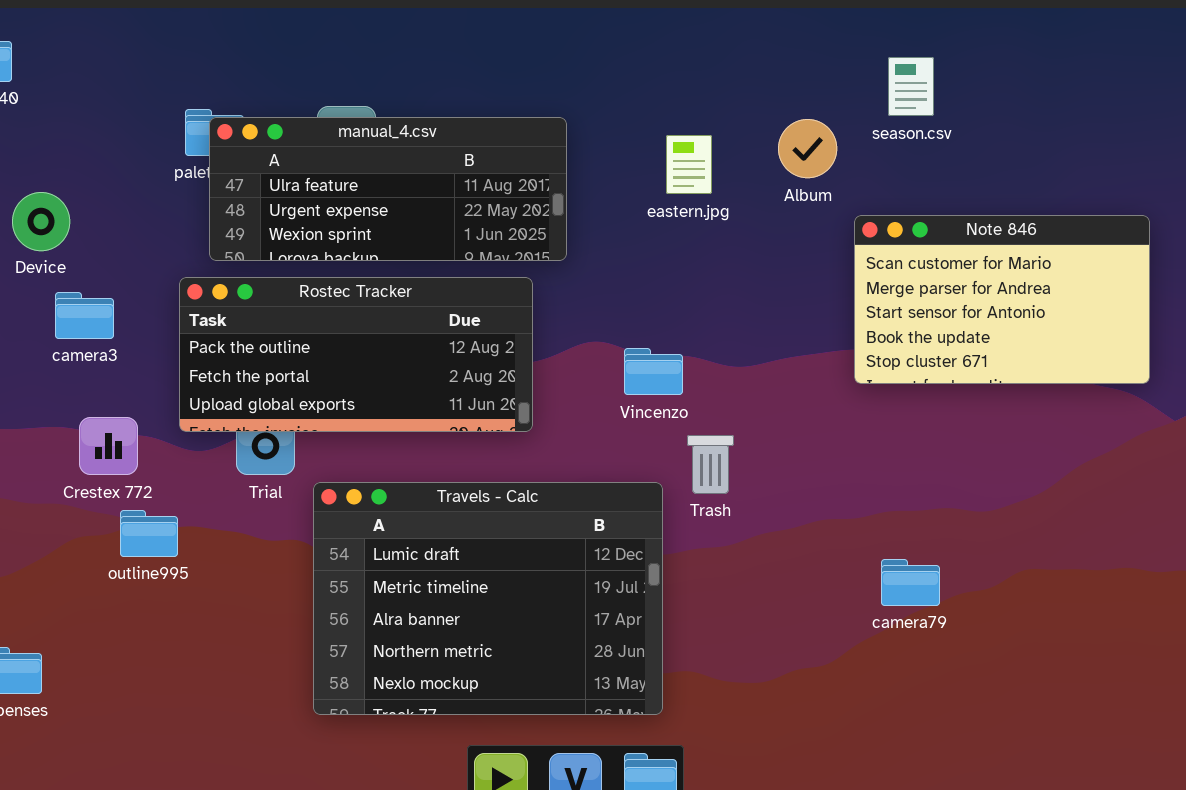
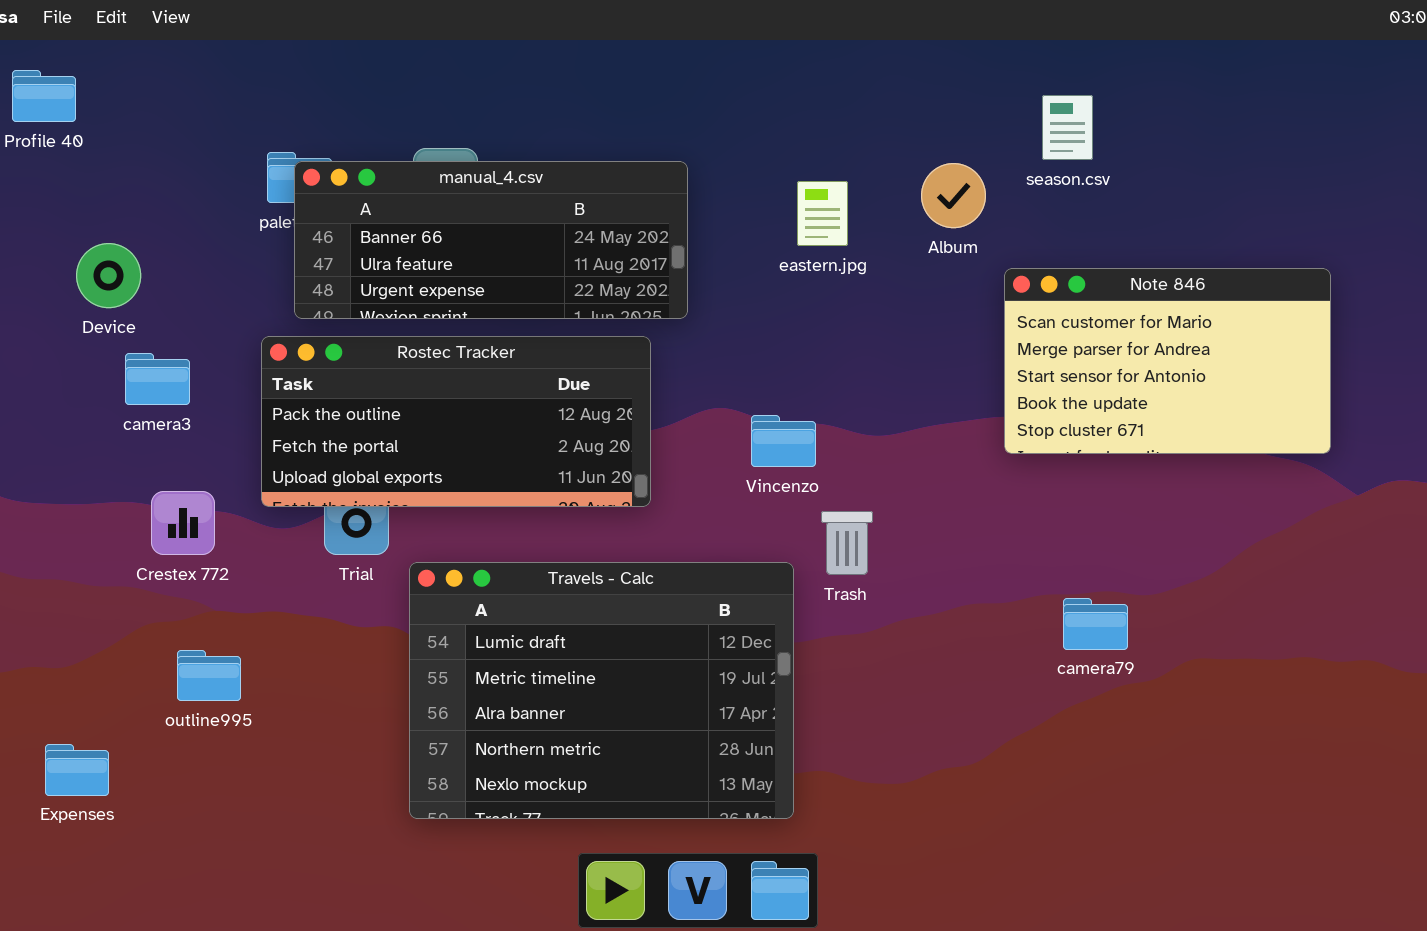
manual_4.csv: [209,117,567,261] -> [294,161,688,319], scrolled up 1 row
outline995: [120,510,178,557] -> [177,650,241,701], moved
camera79: [881,559,940,606] -> [1063,598,1128,650], moved

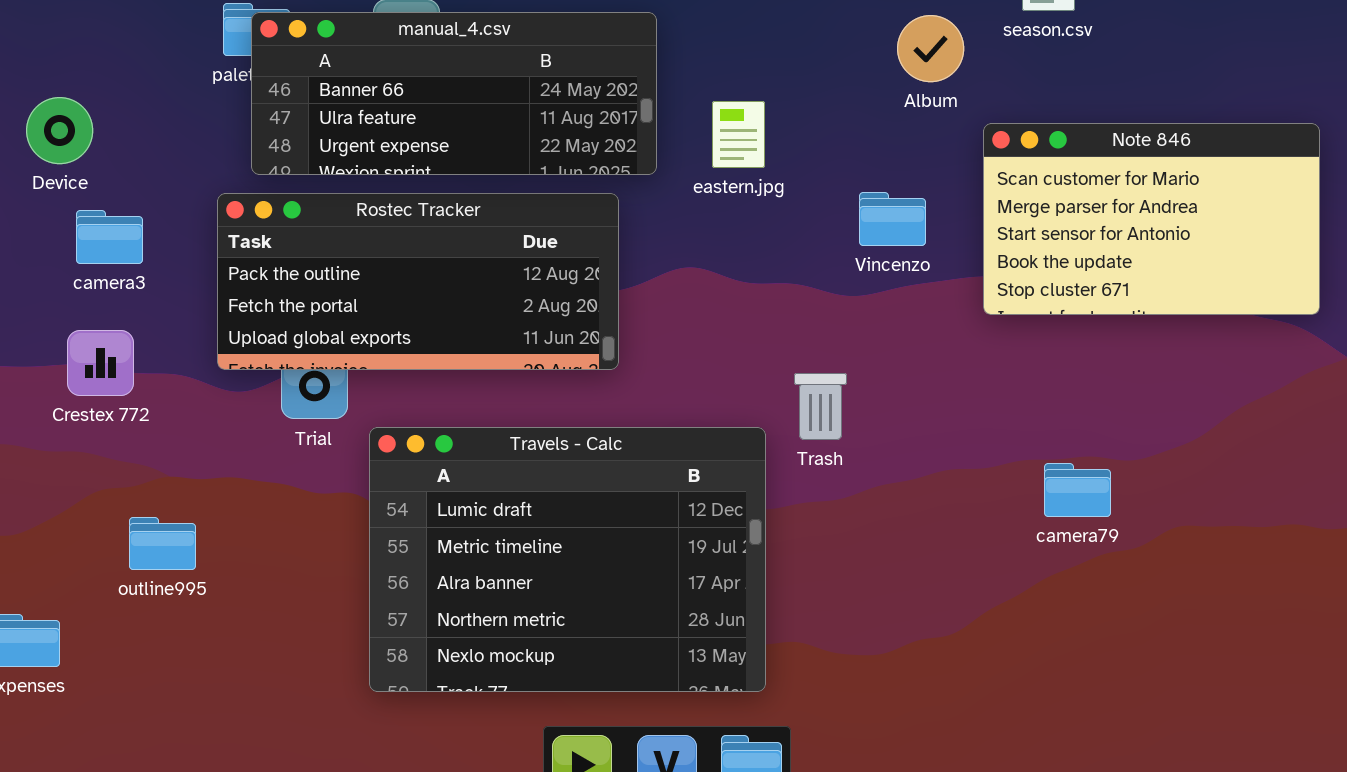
eastern.jpg: [797,181,848,246] -> [712,101,765,168], moved
Vincenzo: [751,415,816,467] -> [859,192,926,246], moved
Crestex 772: [151,491,215,555] -> [67,330,134,396], moved

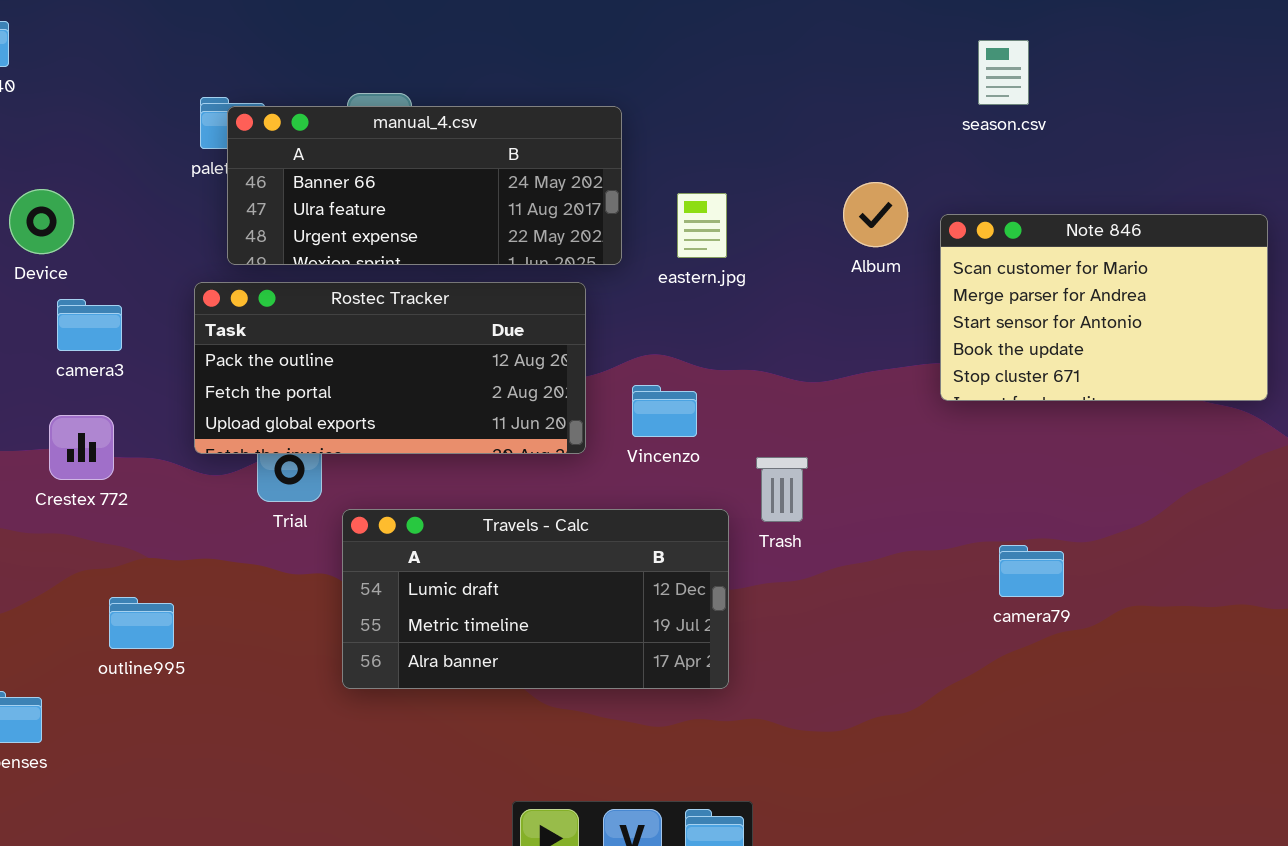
Album: [897,15,964,82] -> [843,182,908,247], moved
Vincenzo: [859,192,926,246] -> [632,385,697,437], moved
Travels - Calc: [369,427,766,692] -> [342,509,729,689], resized

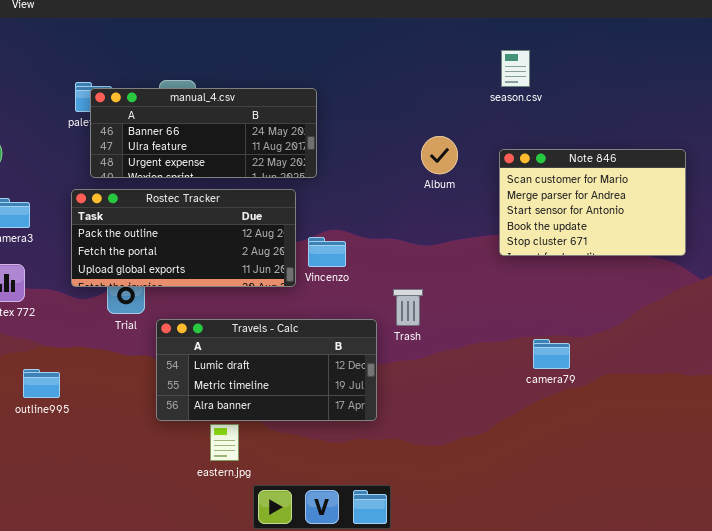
season.csv: [978,40,1029,105] -> [501,50,530,87], moved
Album: [843,182,908,247] -> [421,136,458,174], moved
eastern.jpg: [677,193,727,258] -> [210,424,239,461], moved
Vincenzo: [632,385,697,437] -> [308,237,346,267], moved

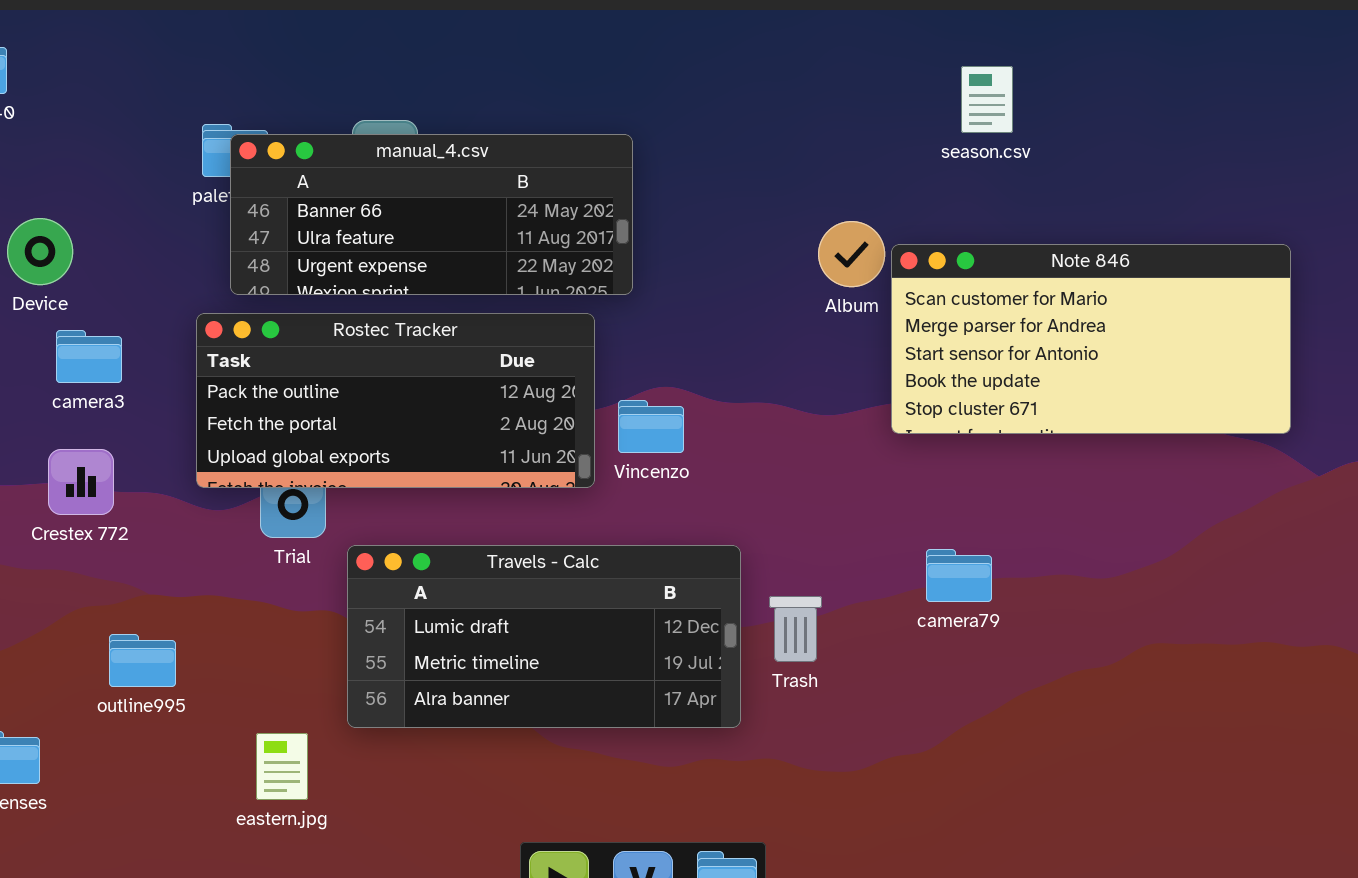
Note 846: [499,149,686,256] -> [891,244,1291,434], resized
Trash: [393,289,423,326] -> [769,596,822,662], moved
camera79: [533,339,570,369] -> [926,549,992,602], moved
eastern.jpg: [210,424,239,461] -> [256,733,308,800], moved

